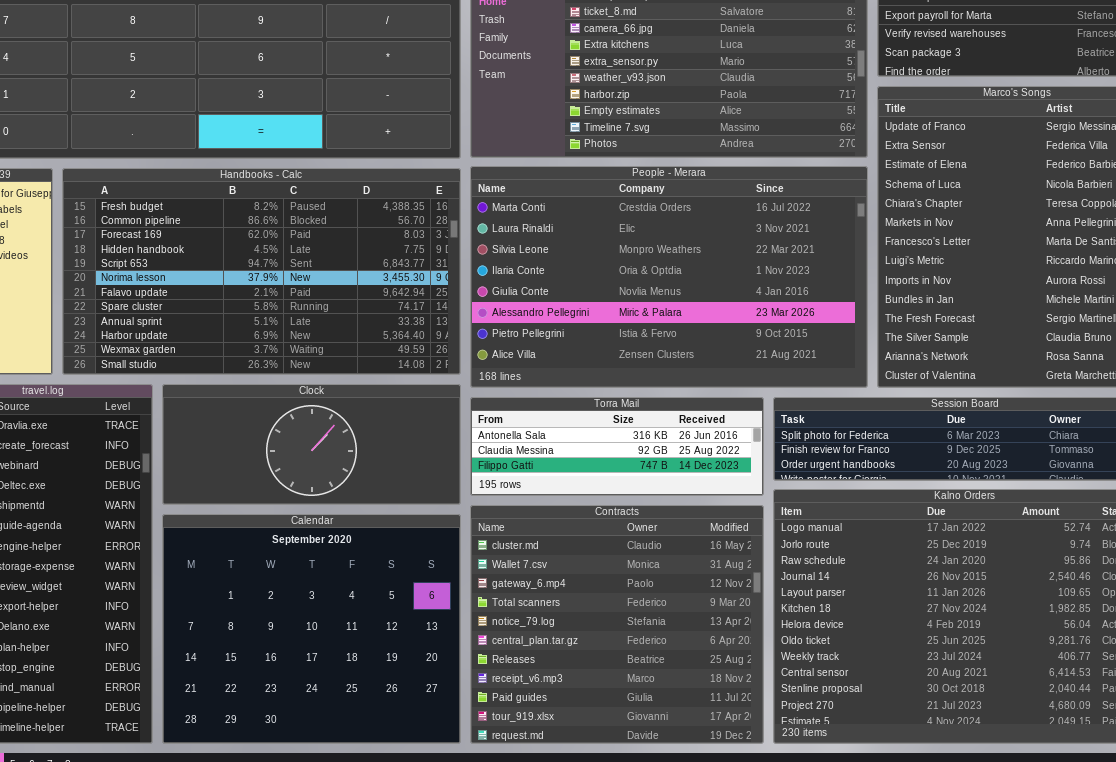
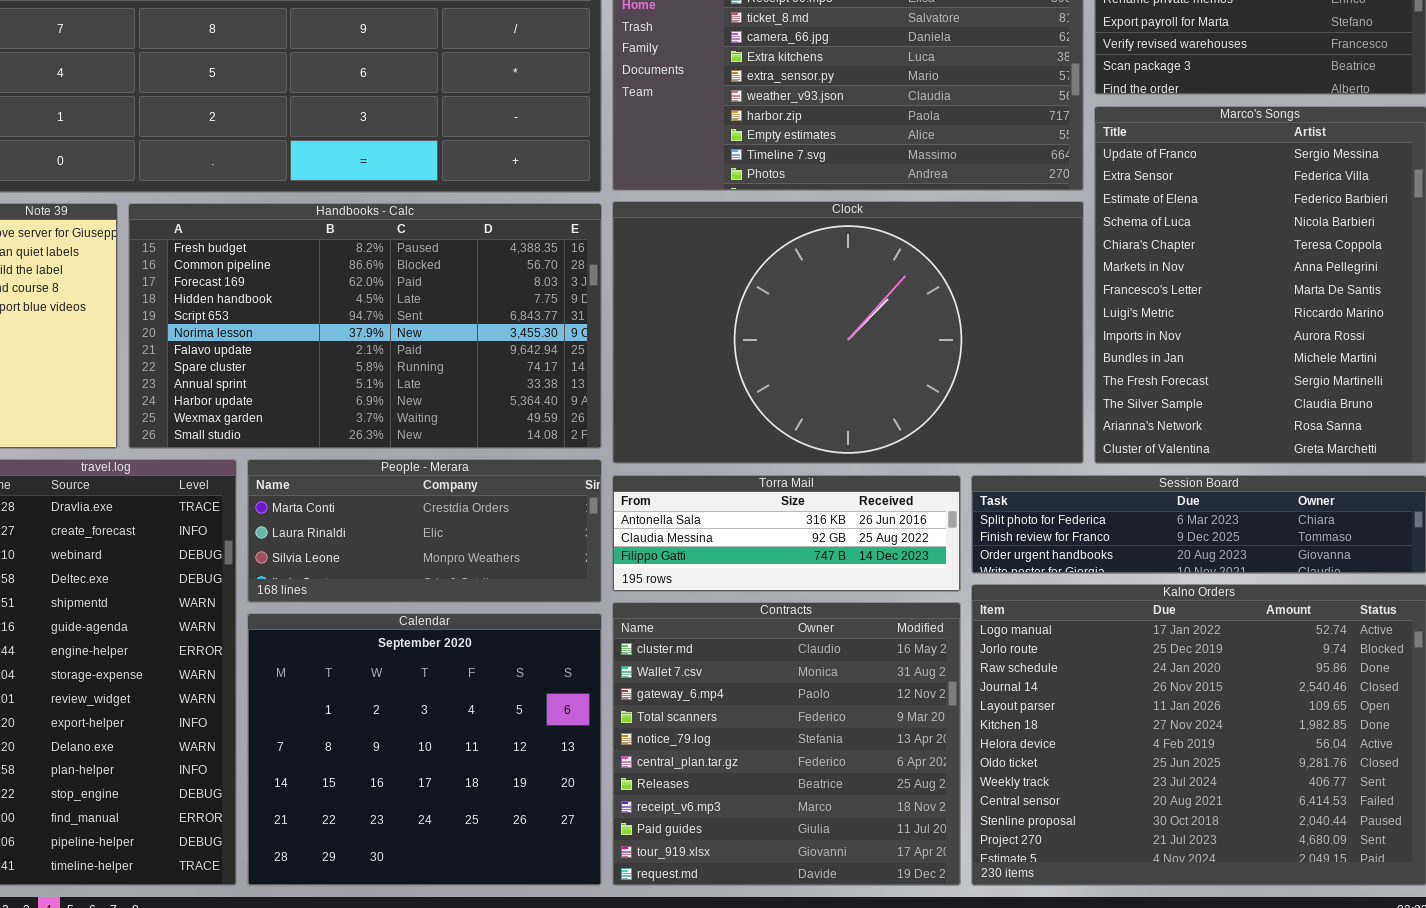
People - Merara: [470,166,868,388] -> [247,459,602,603], moved, resized
Clock: [162,384,461,505] -> [612,201,1084,464], moved, resized

